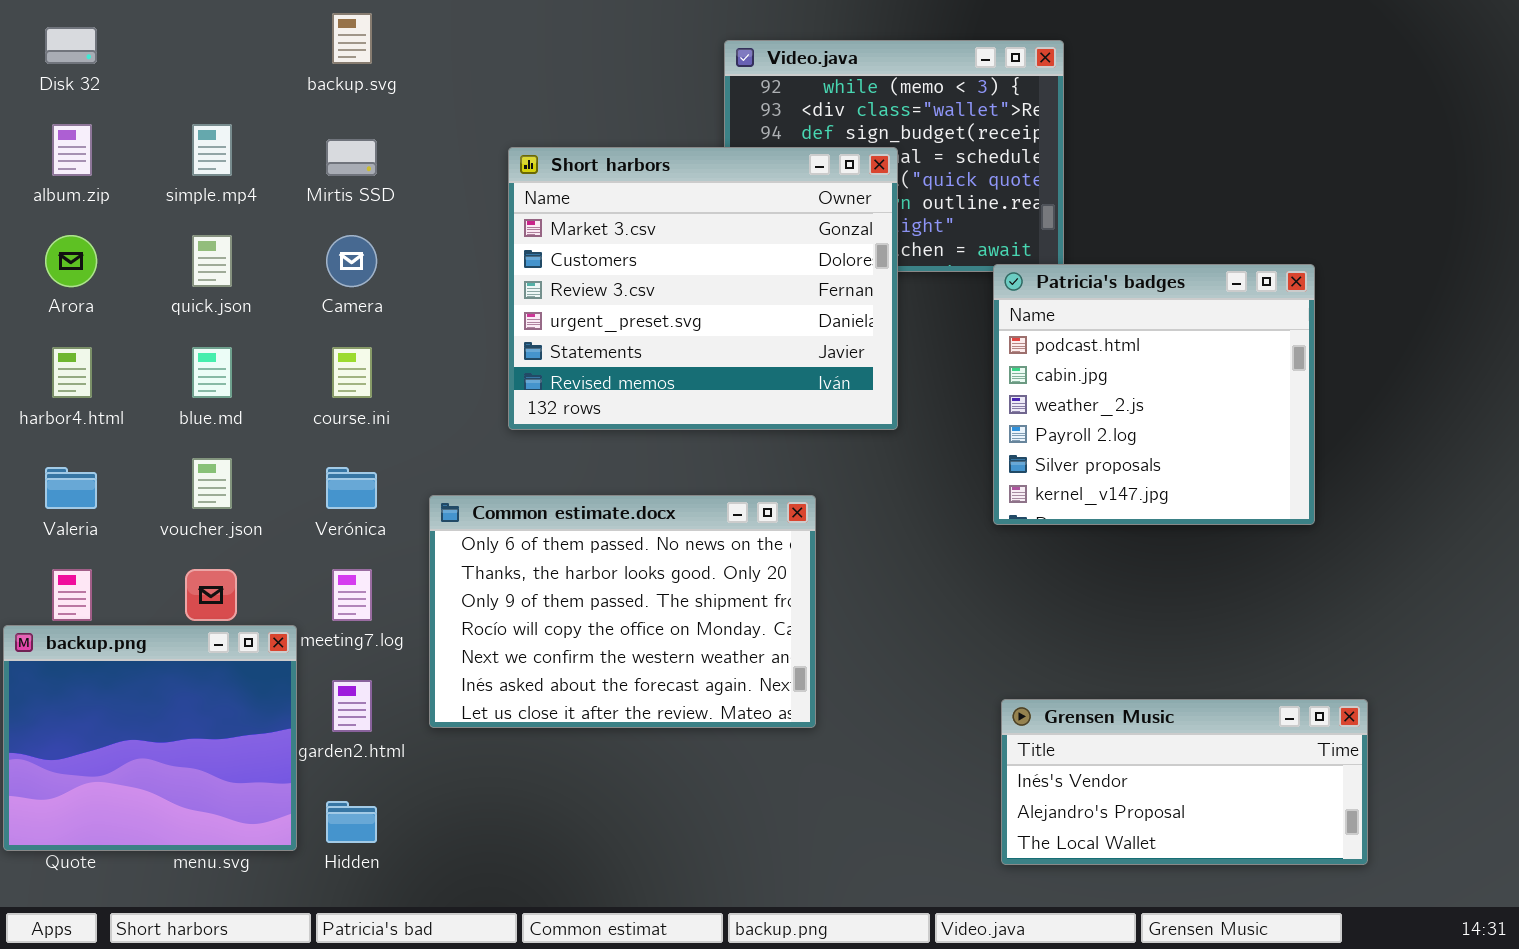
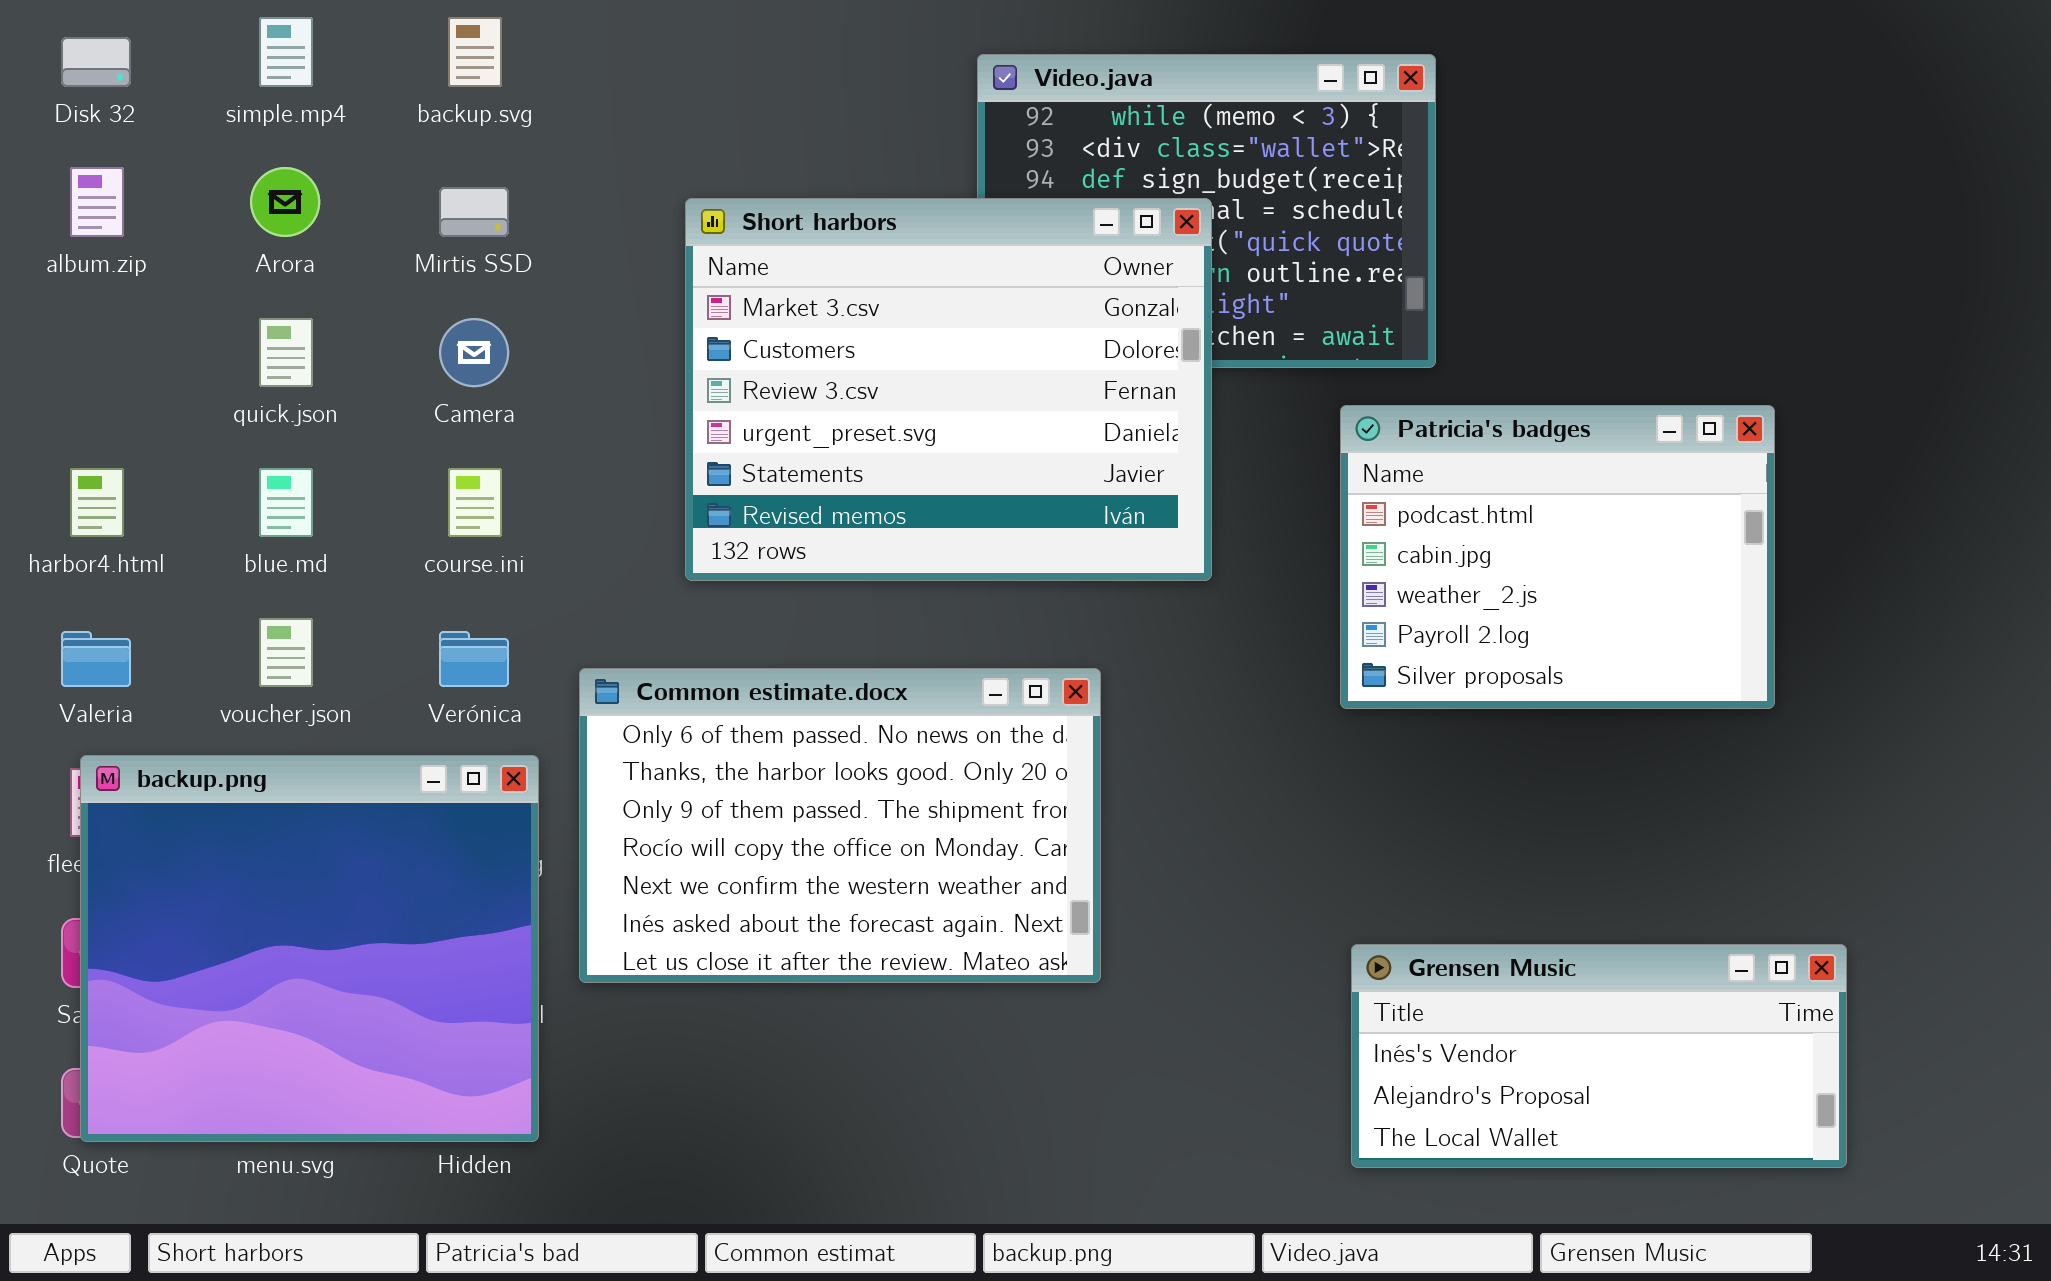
simple.mp4: [192,124,232,176] -> [259,17,313,87], moved
Arora: [45,235,97,287] -> [250,167,320,237], moved
Patricia's badges: [993,264,1315,525] -> [1340,405,1775,709], resized
backup.png: [3,625,297,851] -> [80,755,539,1142], moved, resized

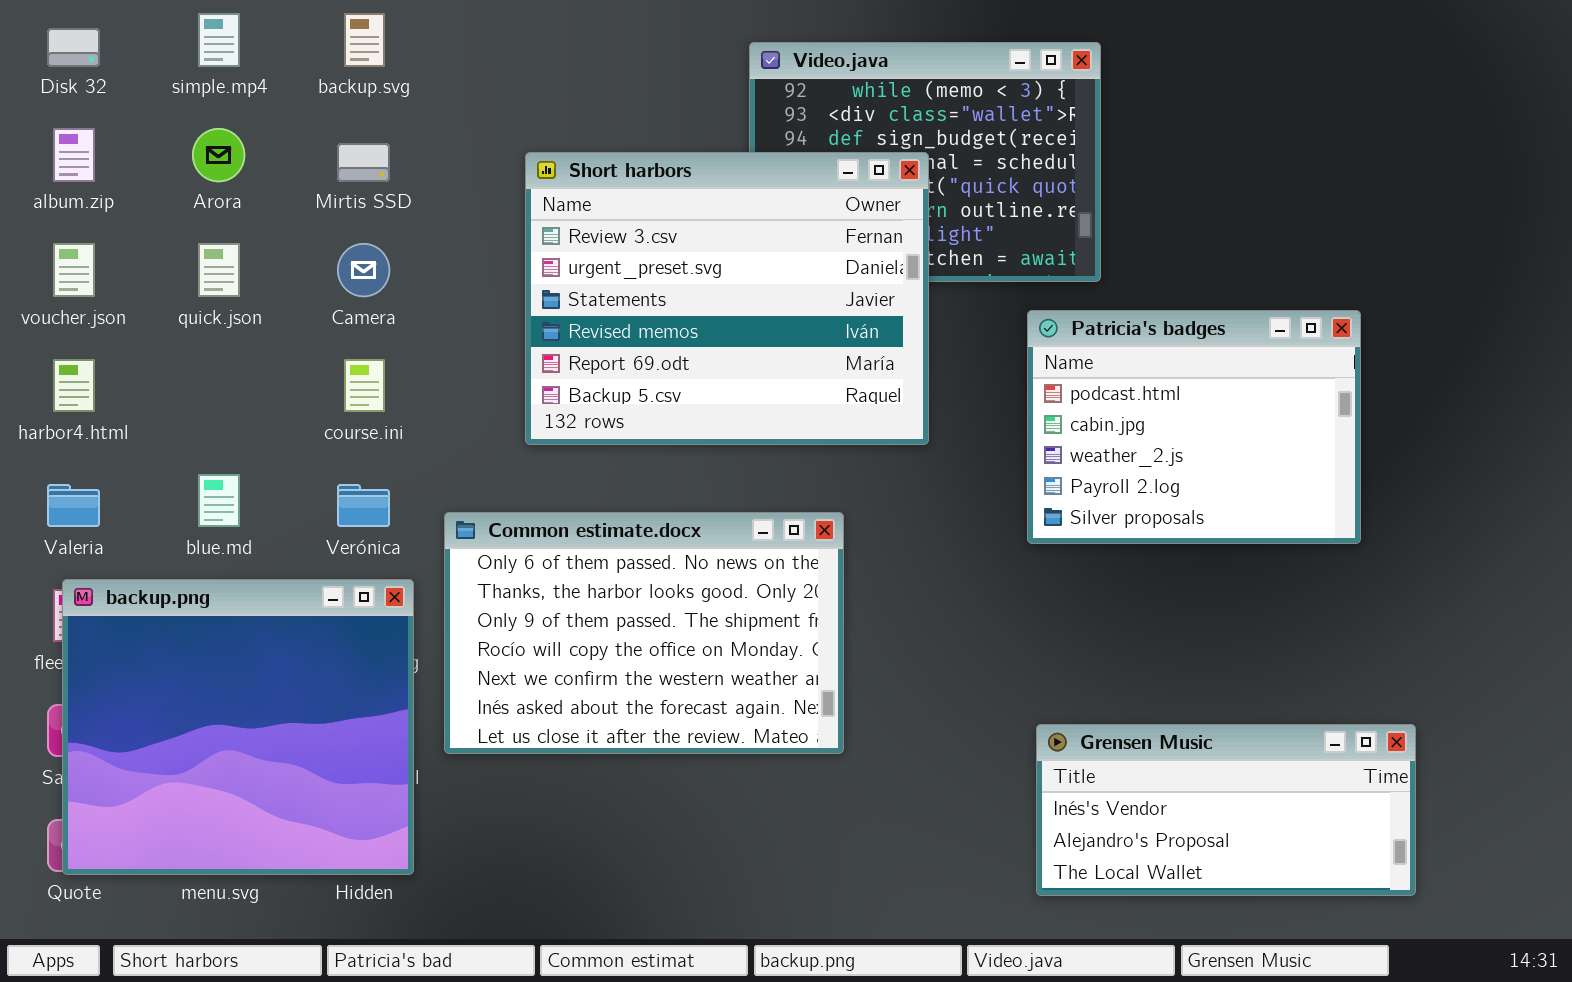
Short harbors: [685,198,1212,581] -> [525,152,929,445], scrolled down 2 rows
blue.md: [259,468,313,537] -> [198,474,240,527], moved
voucher.json: [259,618,313,687] -> [53,243,95,297], moved

